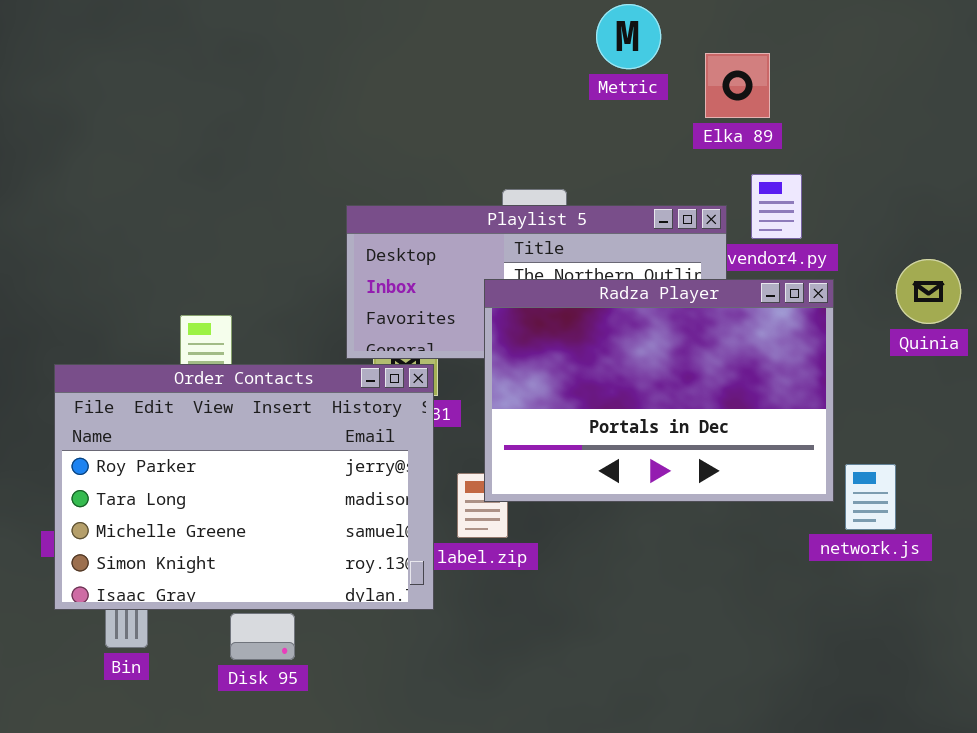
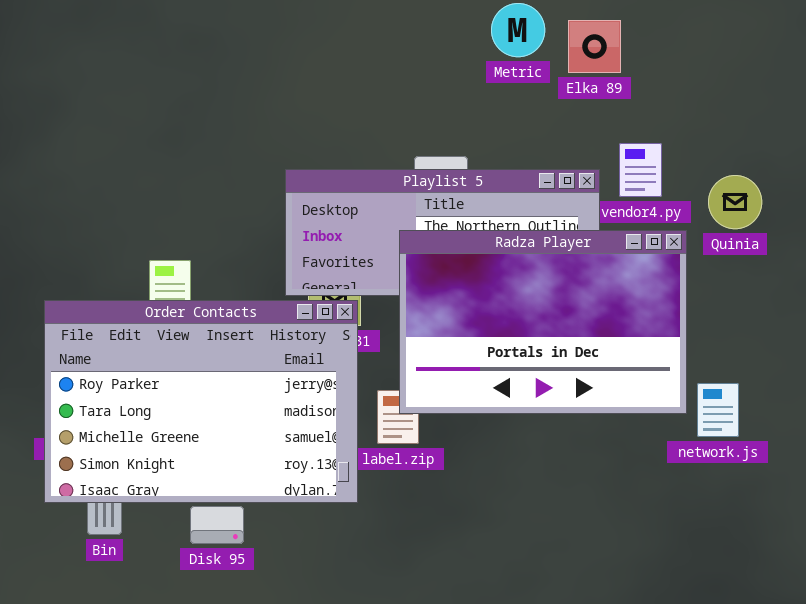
Elka 89: [705,53,770,118] -> [568,20,621,73], moved
Quinia: [896,259,961,324] -> [708,175,762,229], moved

